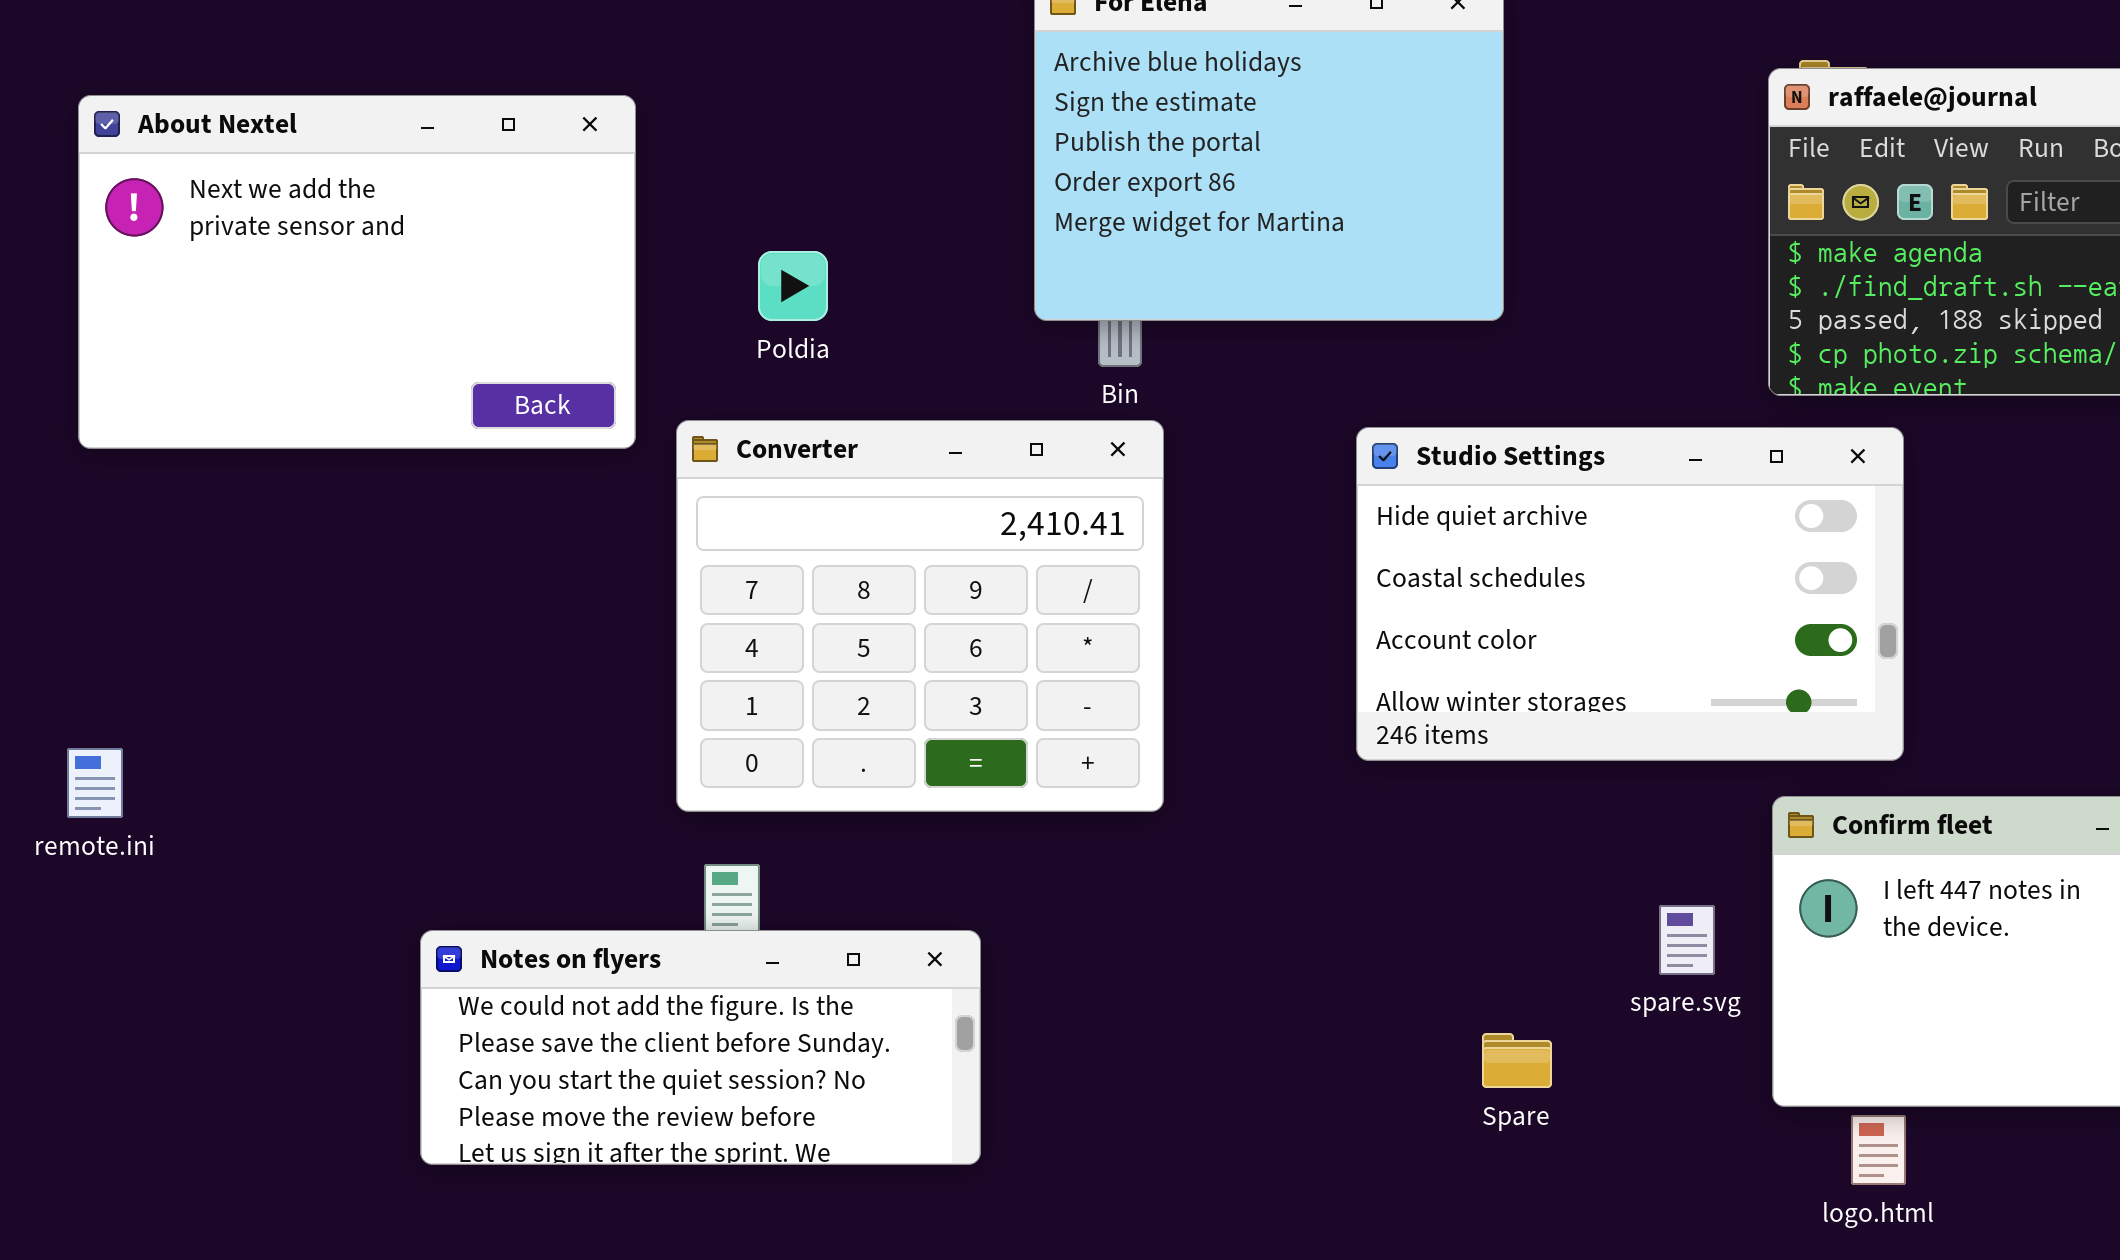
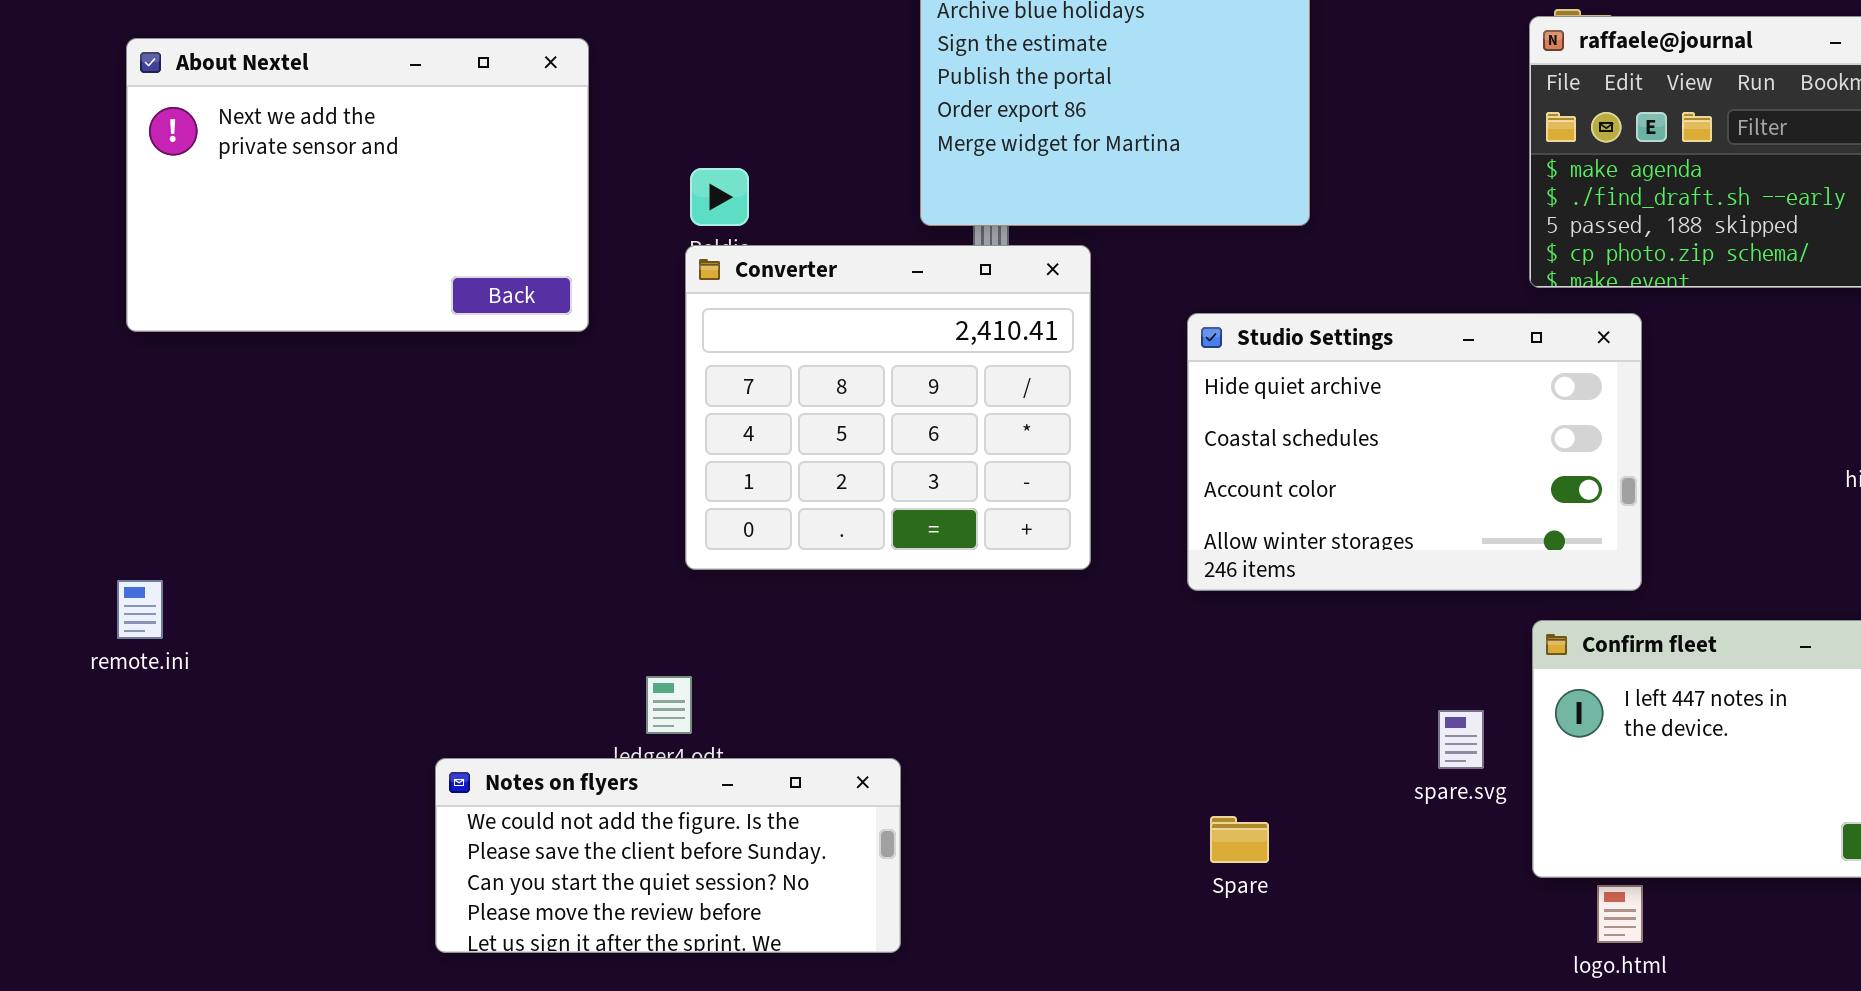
Converter: [676,420,1164,812] -> [685,245,1091,570], moved
Notes on flyers: [420,930,981,1165] -> [435,758,901,953], moved
Spare: [1482,1033,1552,1088] -> [1210,816,1269,863], moved

